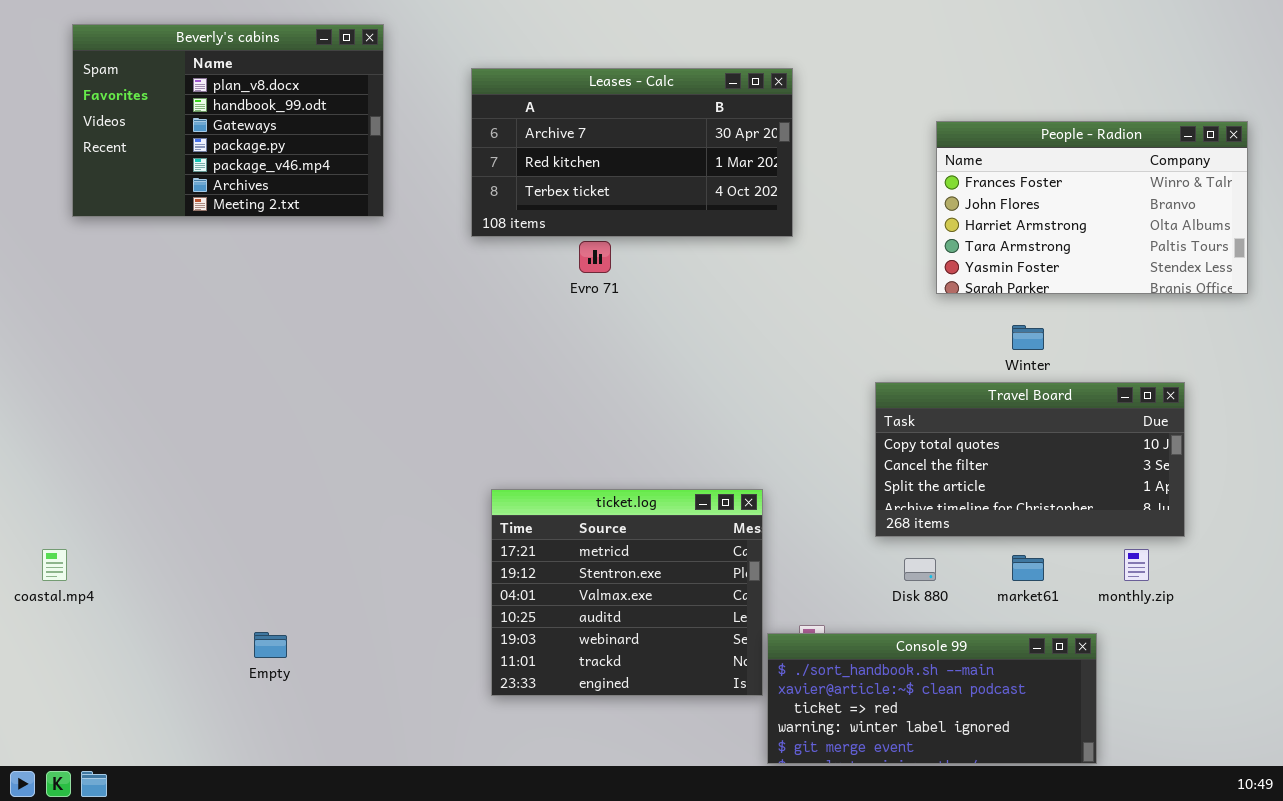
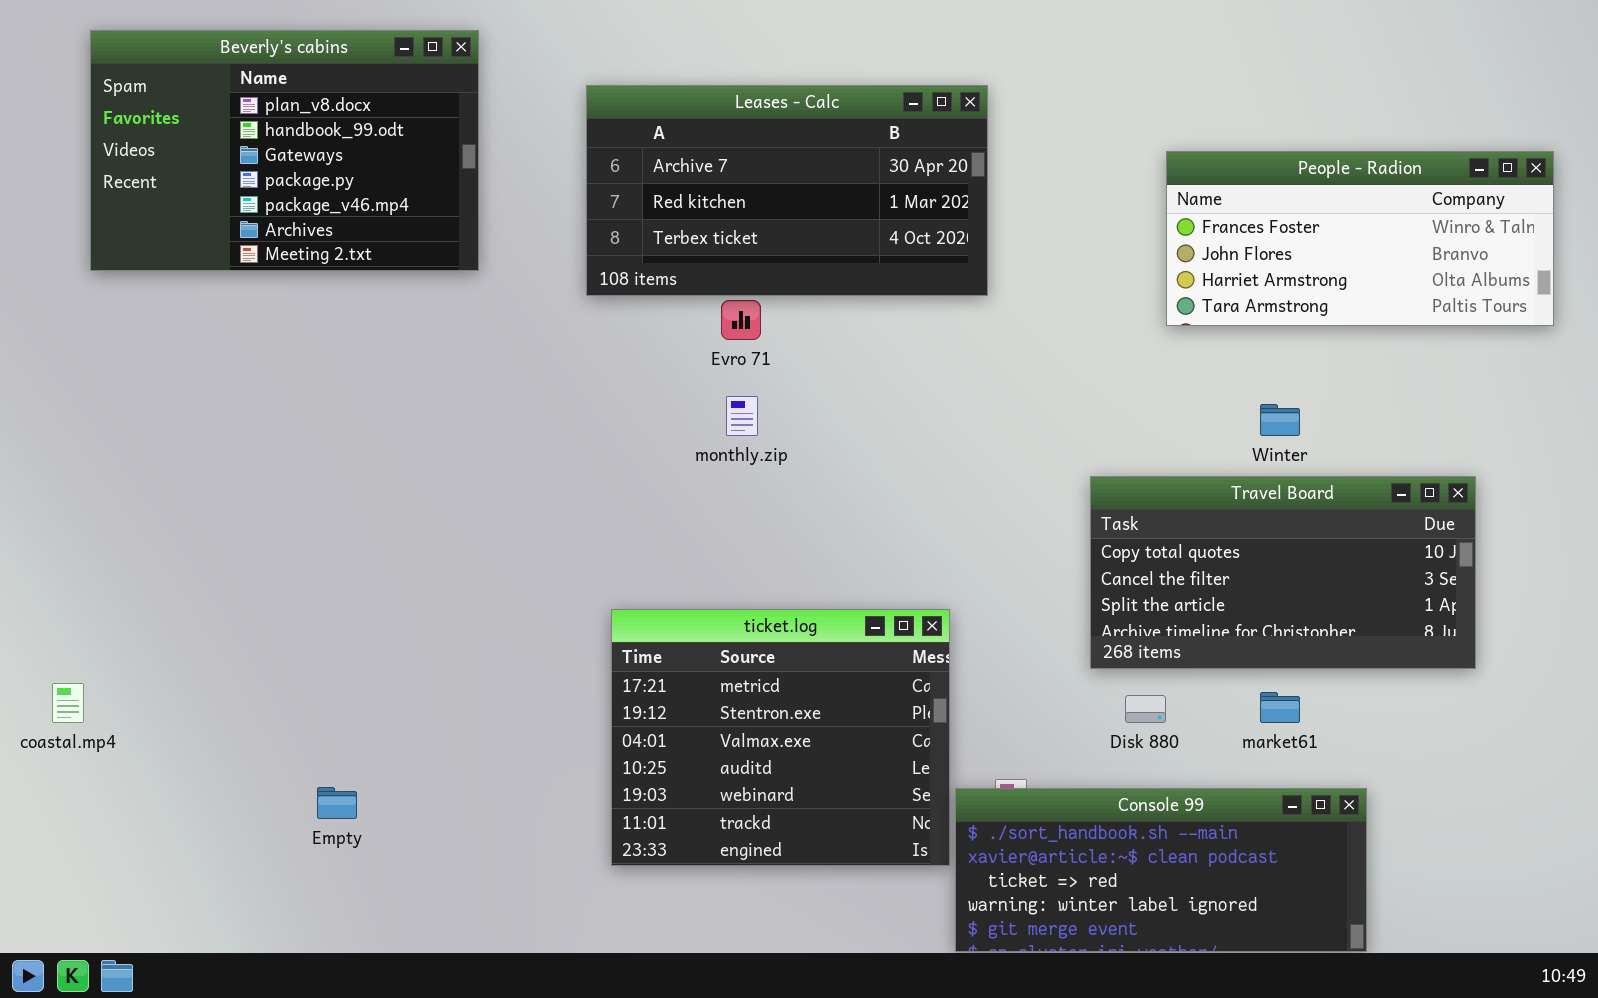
People - Radion: [936,121,1248,294] -> [1166,151,1554,326], resized
monthly.zip: [1124,549,1149,581] -> [726,396,758,436], moved

